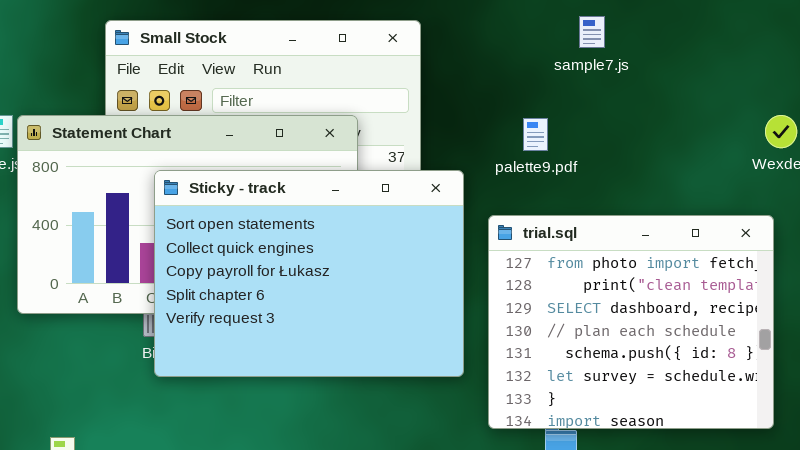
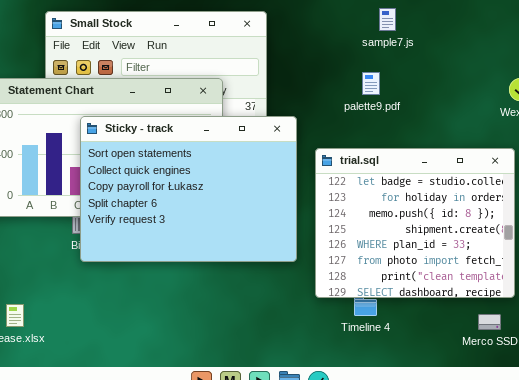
palette9.pdf: [523,118,548,151] -> [362,72,380,95], moved
trial.sql: [488,215,774,429] -> [315,148,515,298], scrolled up 5 rows

